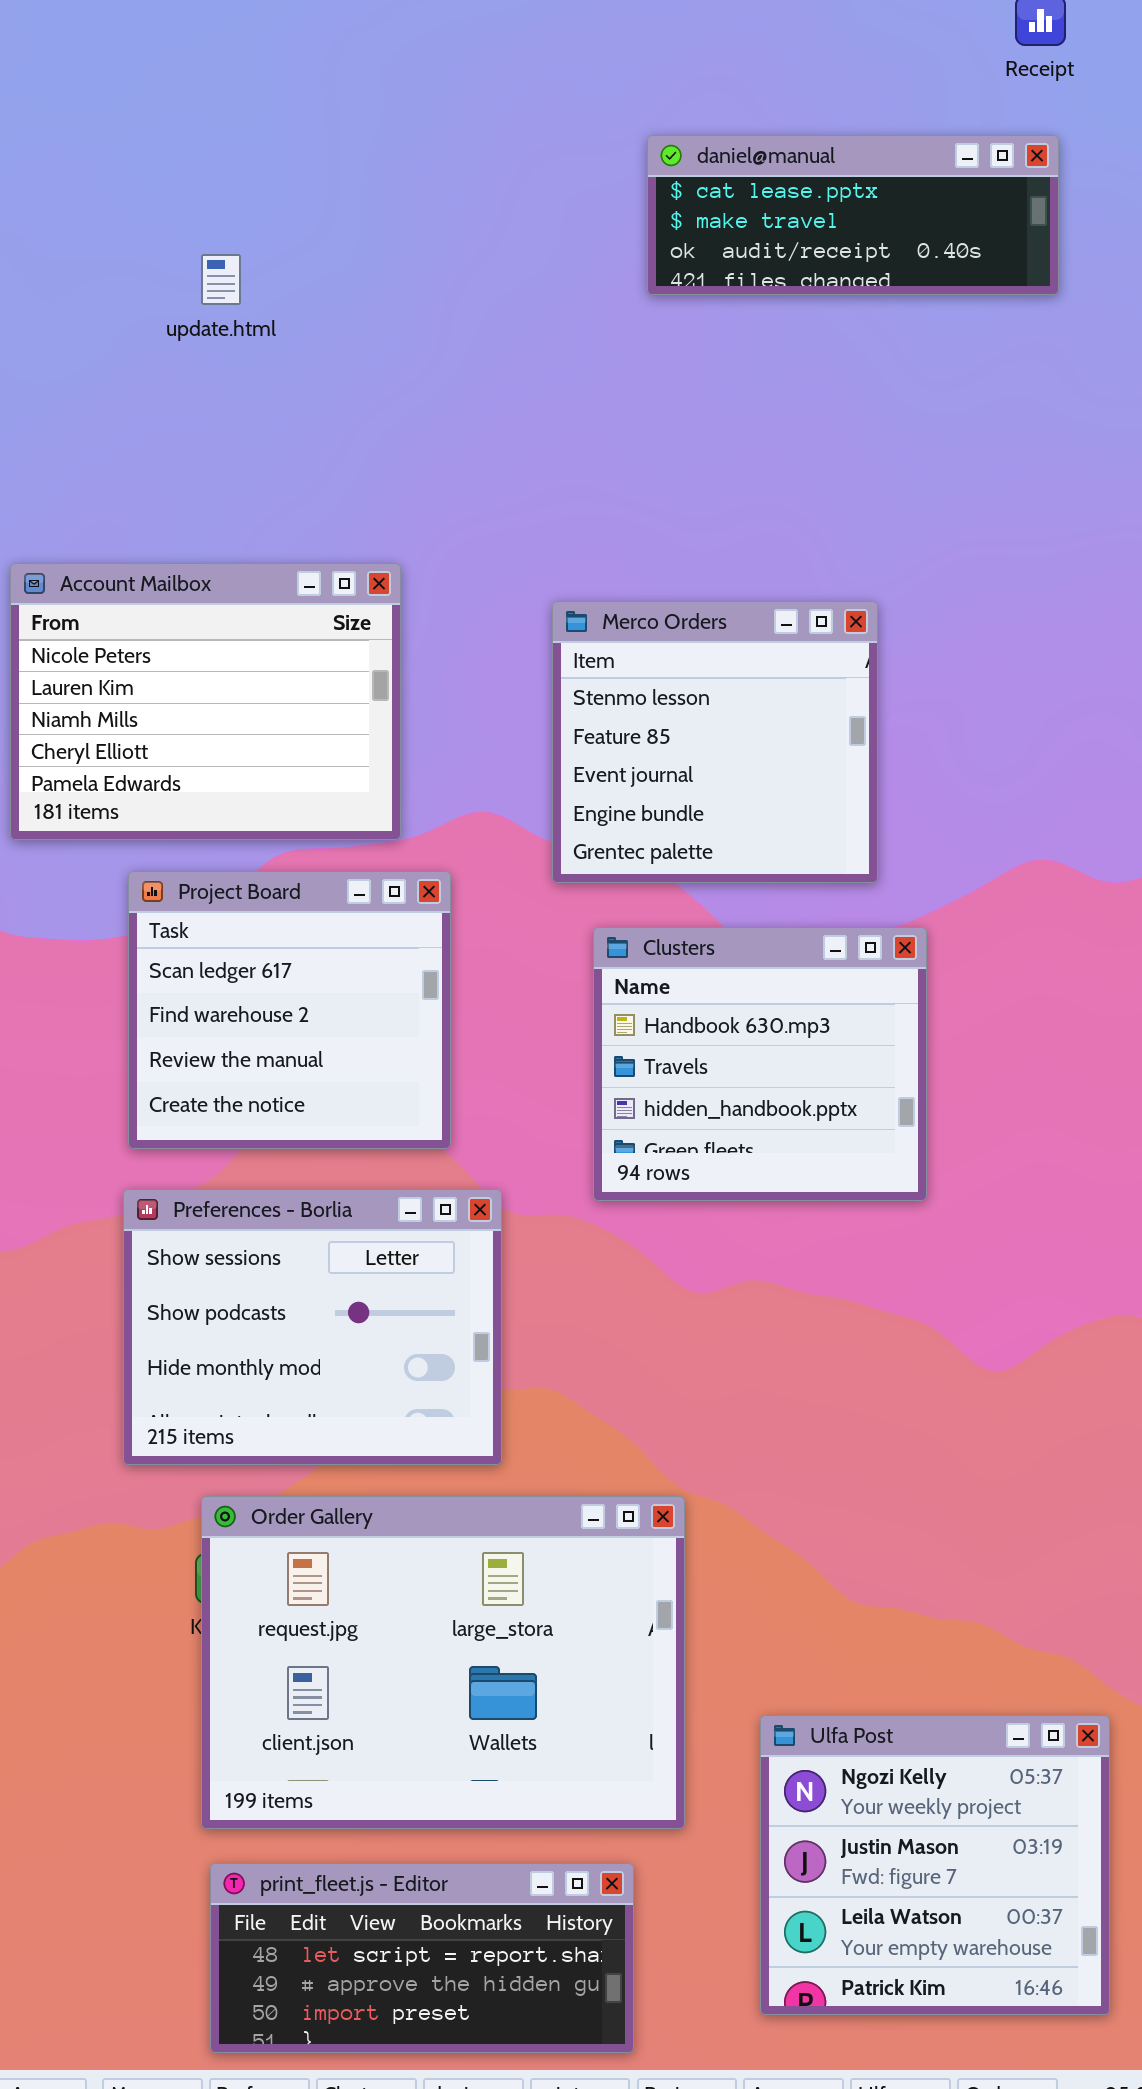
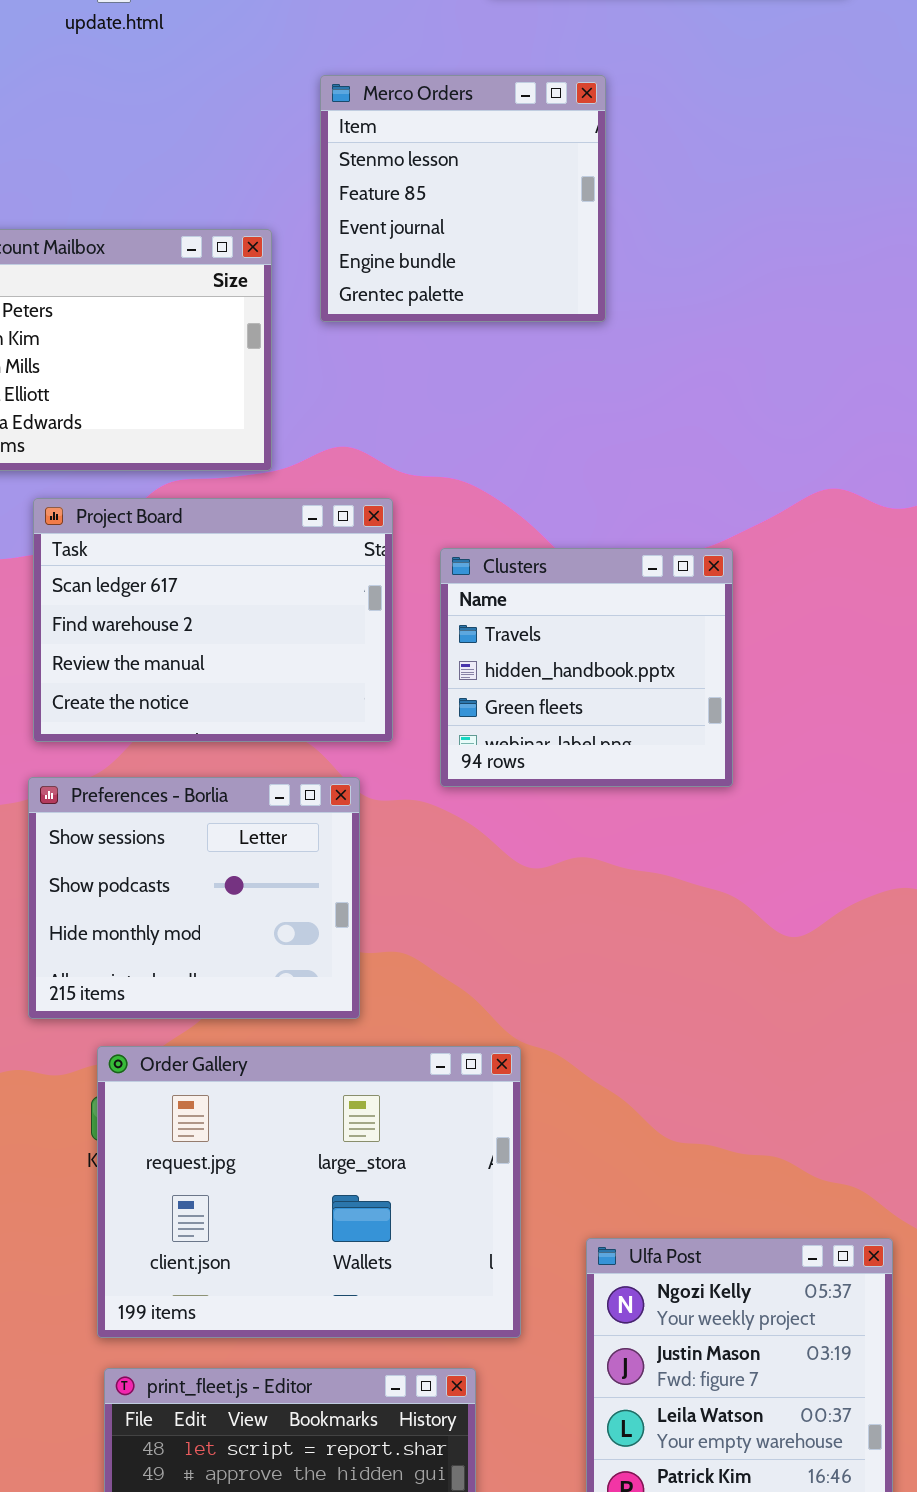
Merco Orders: [552,601,878,883] -> [320,75,606,322], moved
Project Board: [128,871,451,1149] -> [33,498,393,742], resized
Clusters: [593,927,927,1201] -> [440,548,733,787], scrolled down 1 row

